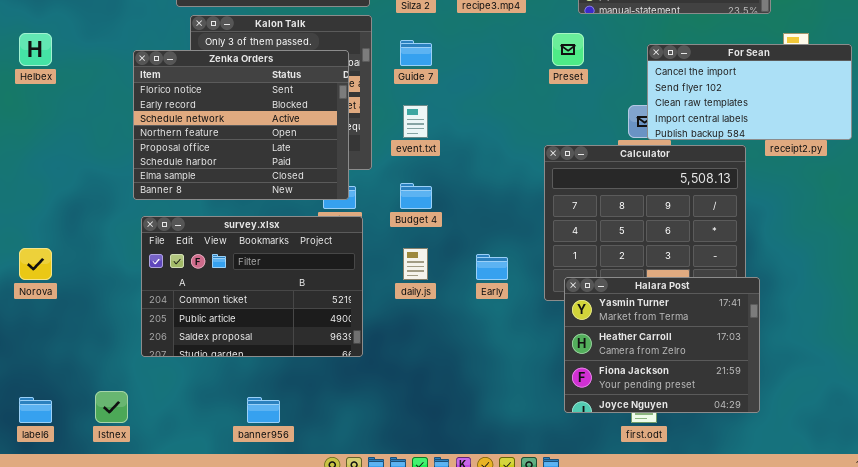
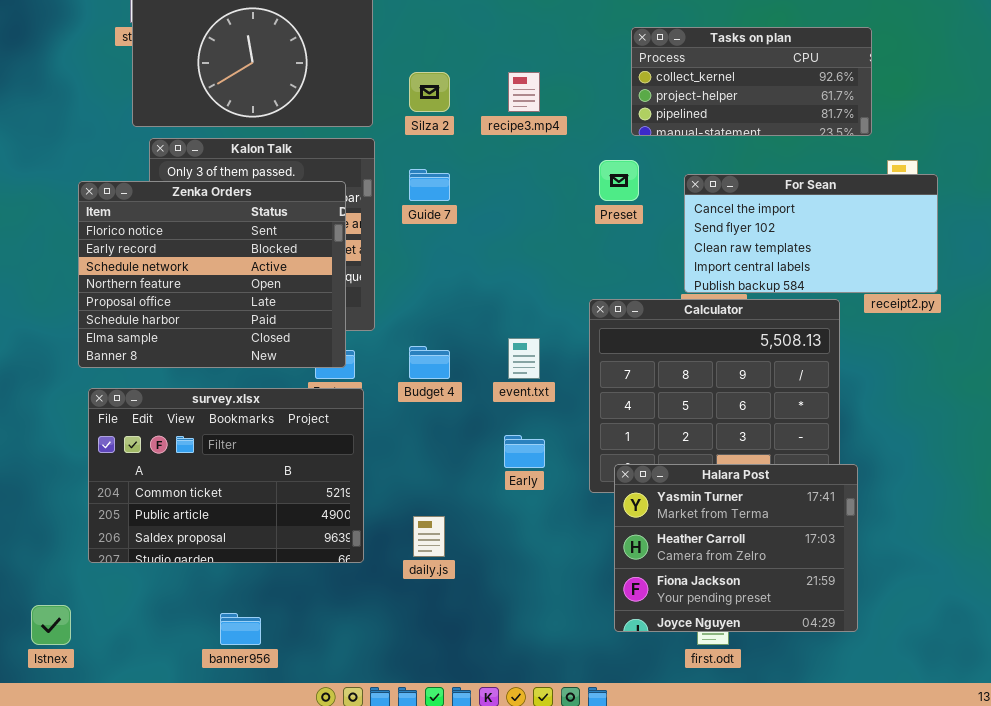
For Sean: [647,44,852,140] -> [684,174,938,293], moved
event.txt: [403,105,428,138] -> [508,338,540,379], moved
daily.js: [403,248,428,280] -> [413,516,445,557], moved

